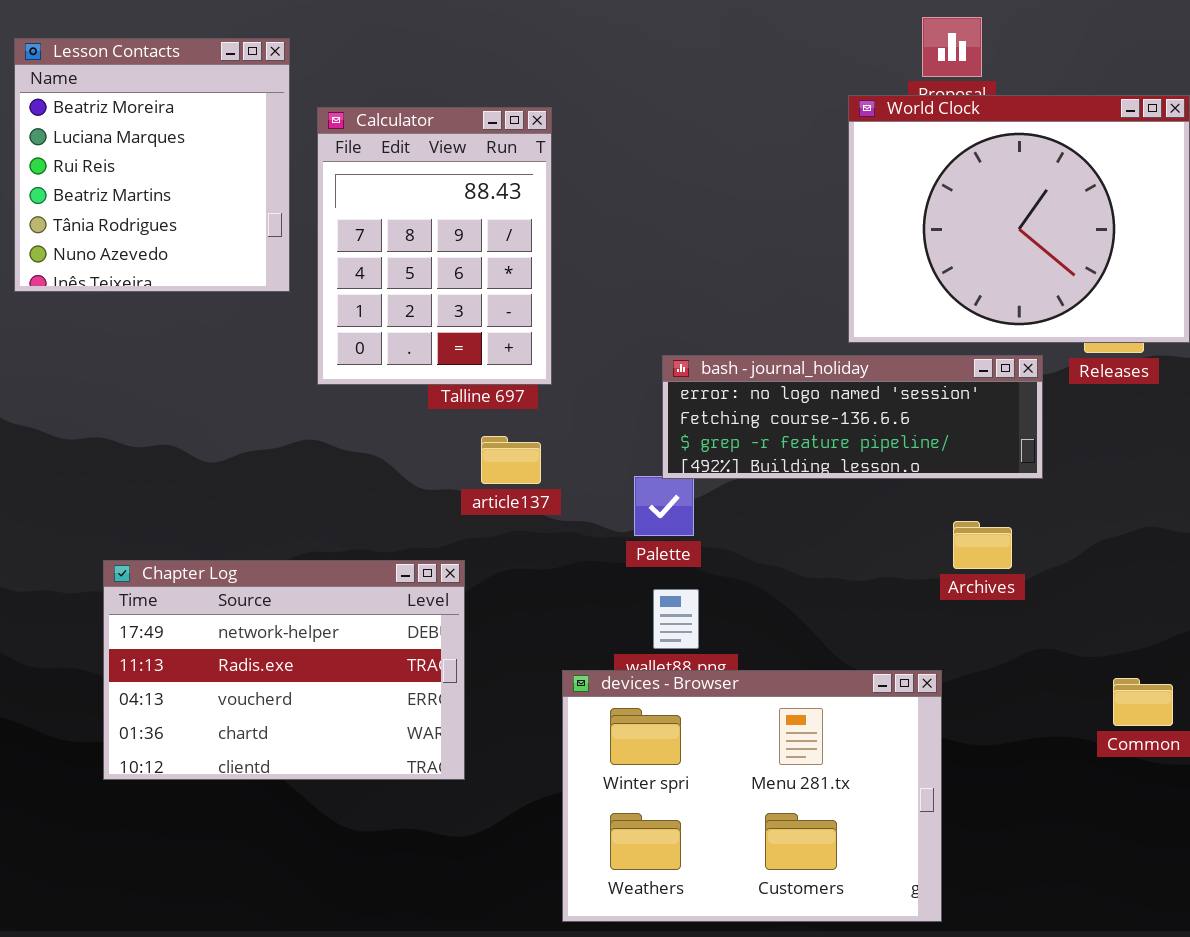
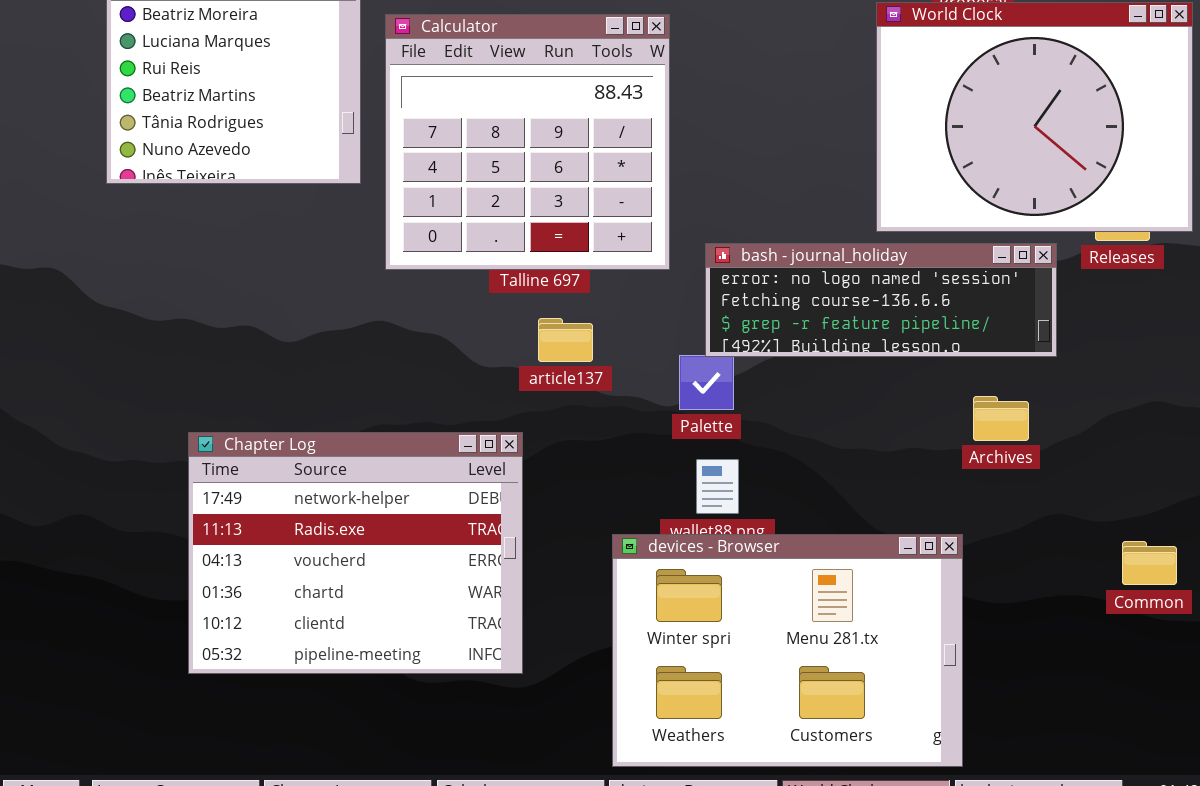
Calculator: [317,107,552,385] -> [385,14,670,270], resized
Chapter Log: [103,560,465,780] -> [188,432,523,674], resized

